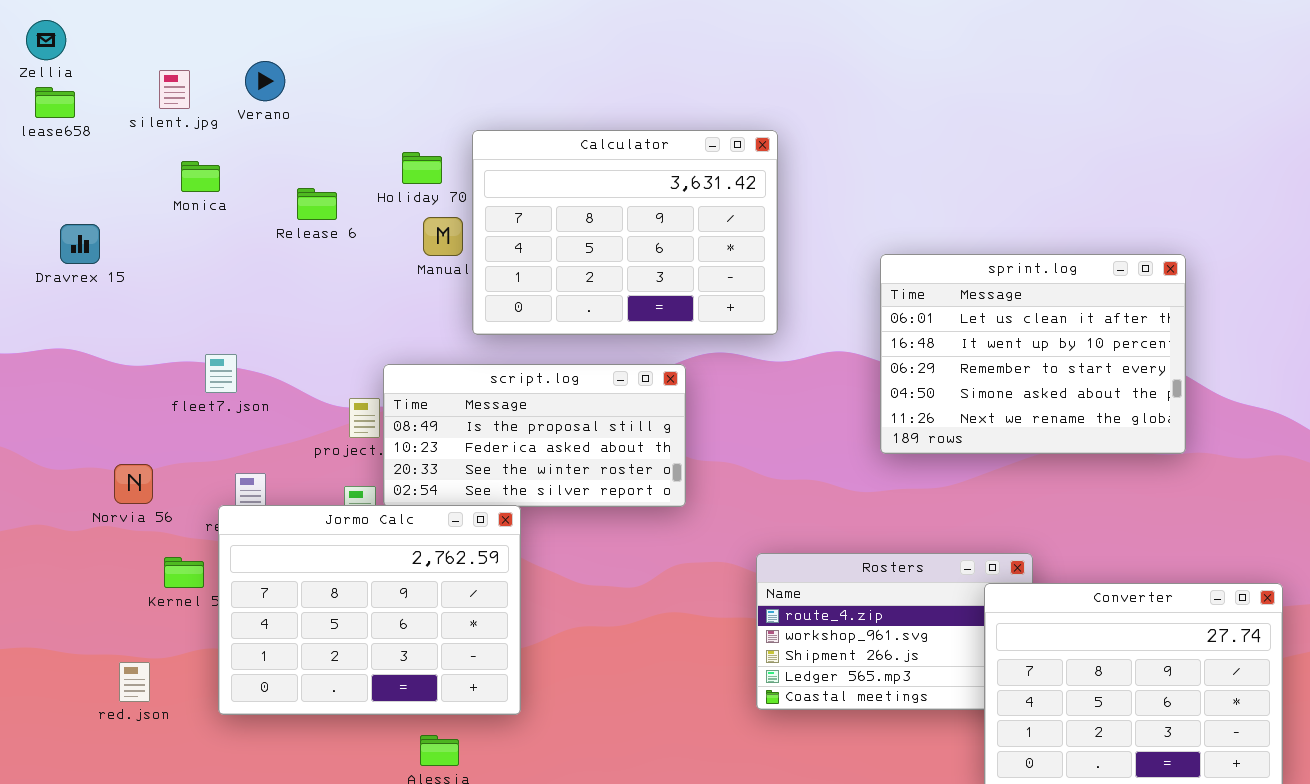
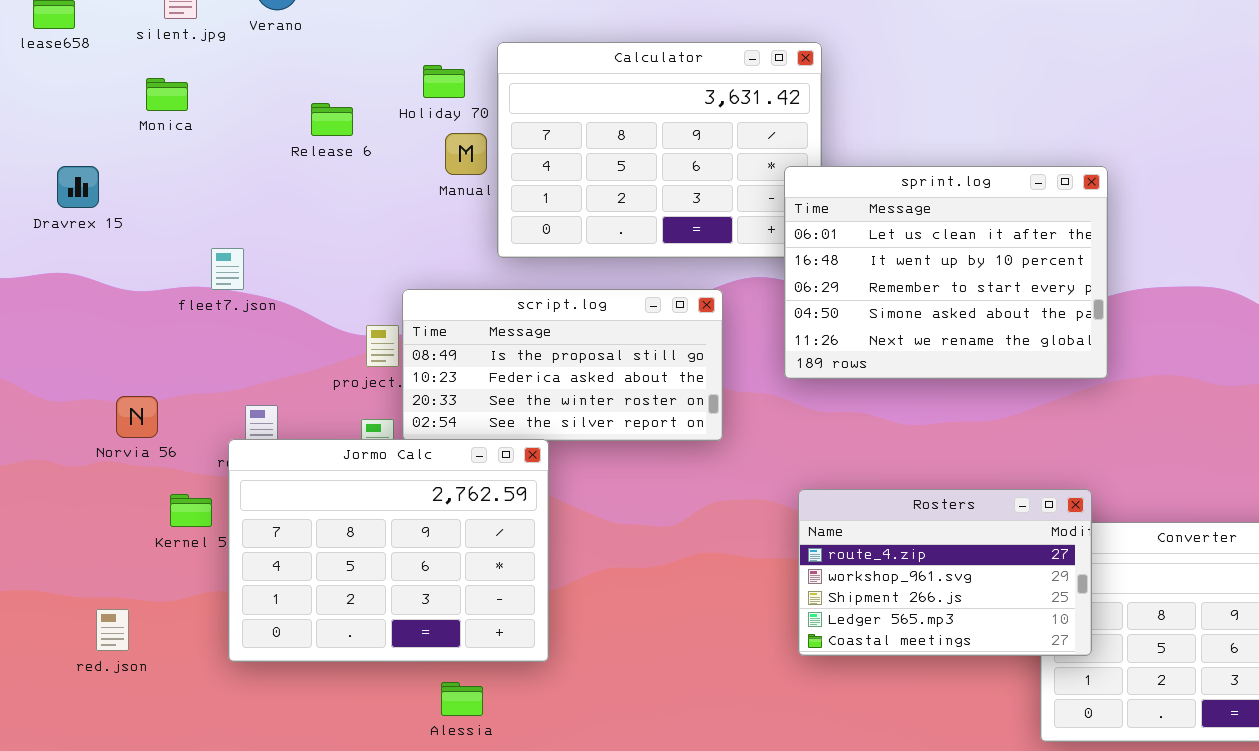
Monica: [181,161,220,192] -> [146,78,188,111], moved
Dravrex 15: [60,224,100,264] -> [57,166,99,208], moved
sprint.log: [880,254,1186,454] -> [784,166,1108,379], moved
fleet7.json: [205,354,237,393] -> [211,248,244,290], moved
Rosters: [756,553,1033,710] -> [798,489,1092,656], raised
red.json: [119,662,150,702] -> [96,609,129,651], moved

